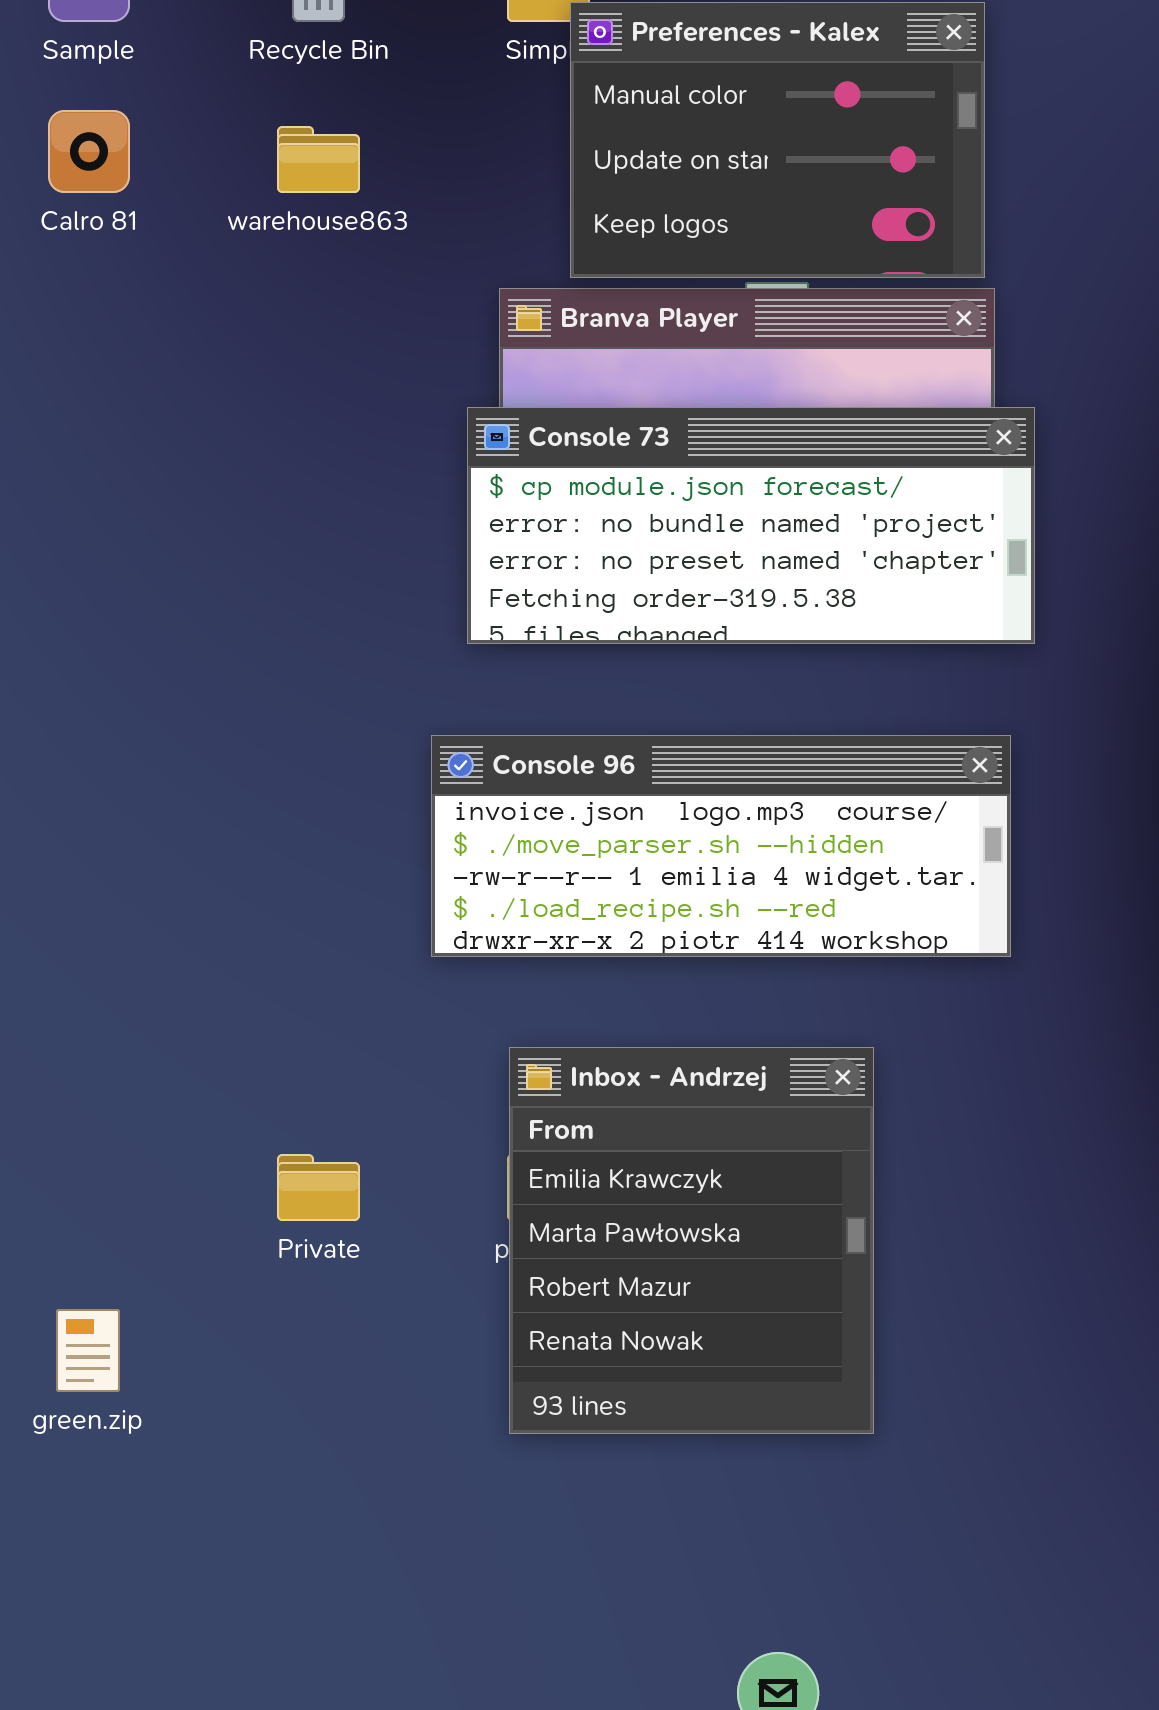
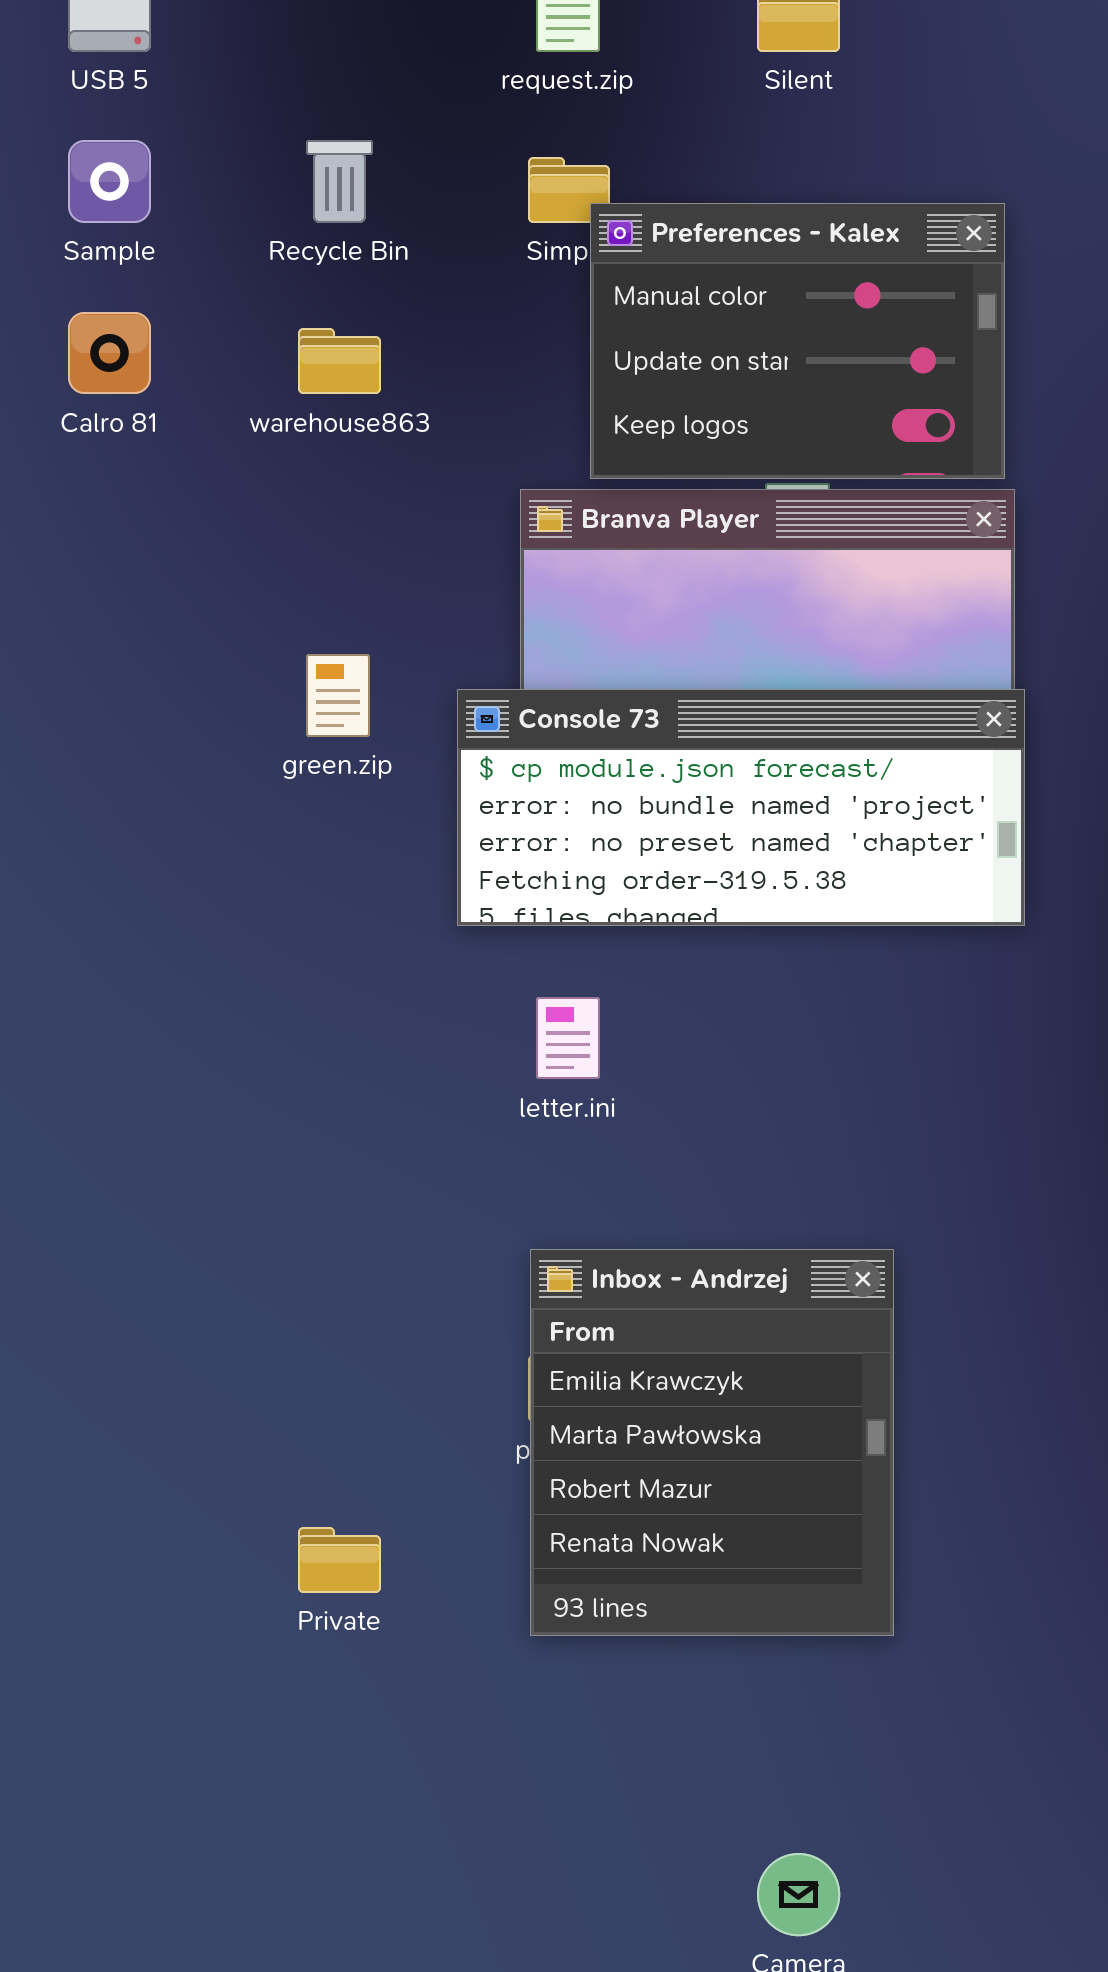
Console 73: [467,407,1035,644] -> [457,689,1025,926], moved
Console 96: [431,735,1011,957] -> none, closed
Private: [277,1154,360,1221] -> [298,1527,381,1593], moved
green.zip: [56,1309,120,1392] -> [306,654,370,737], moved

